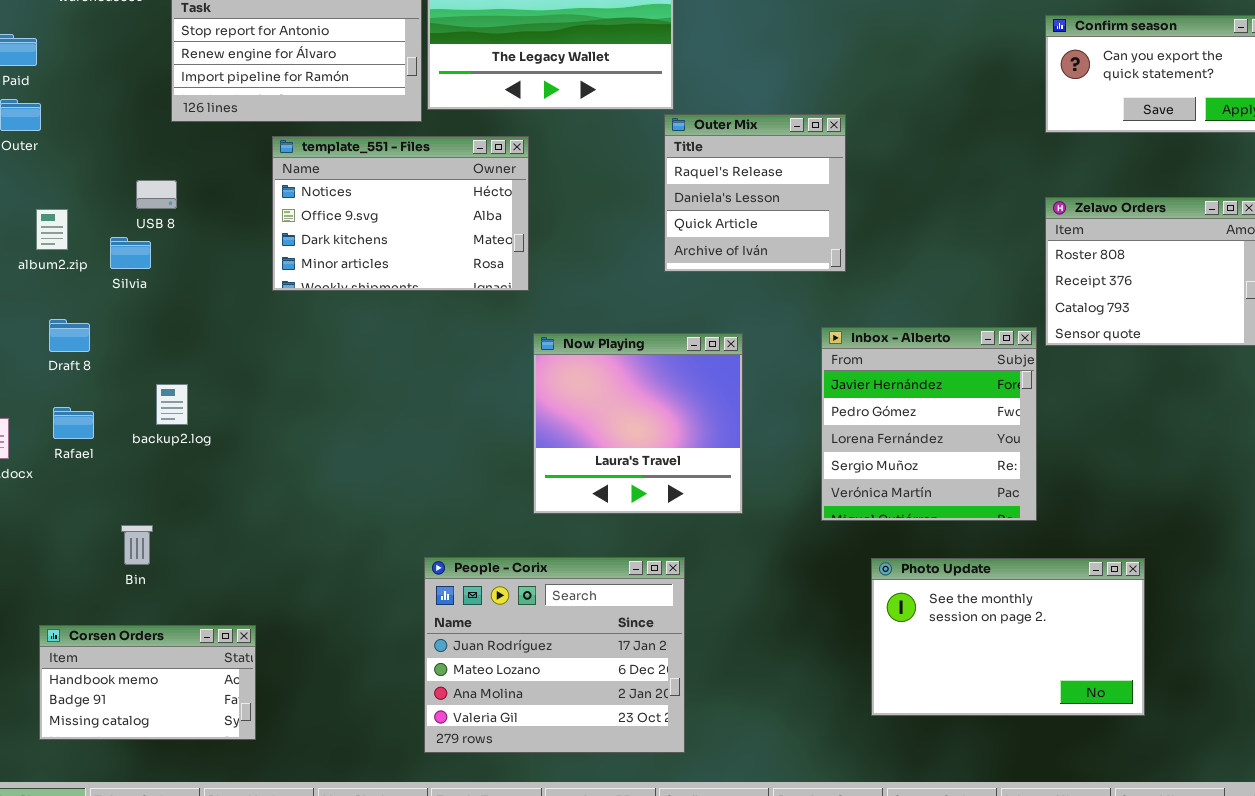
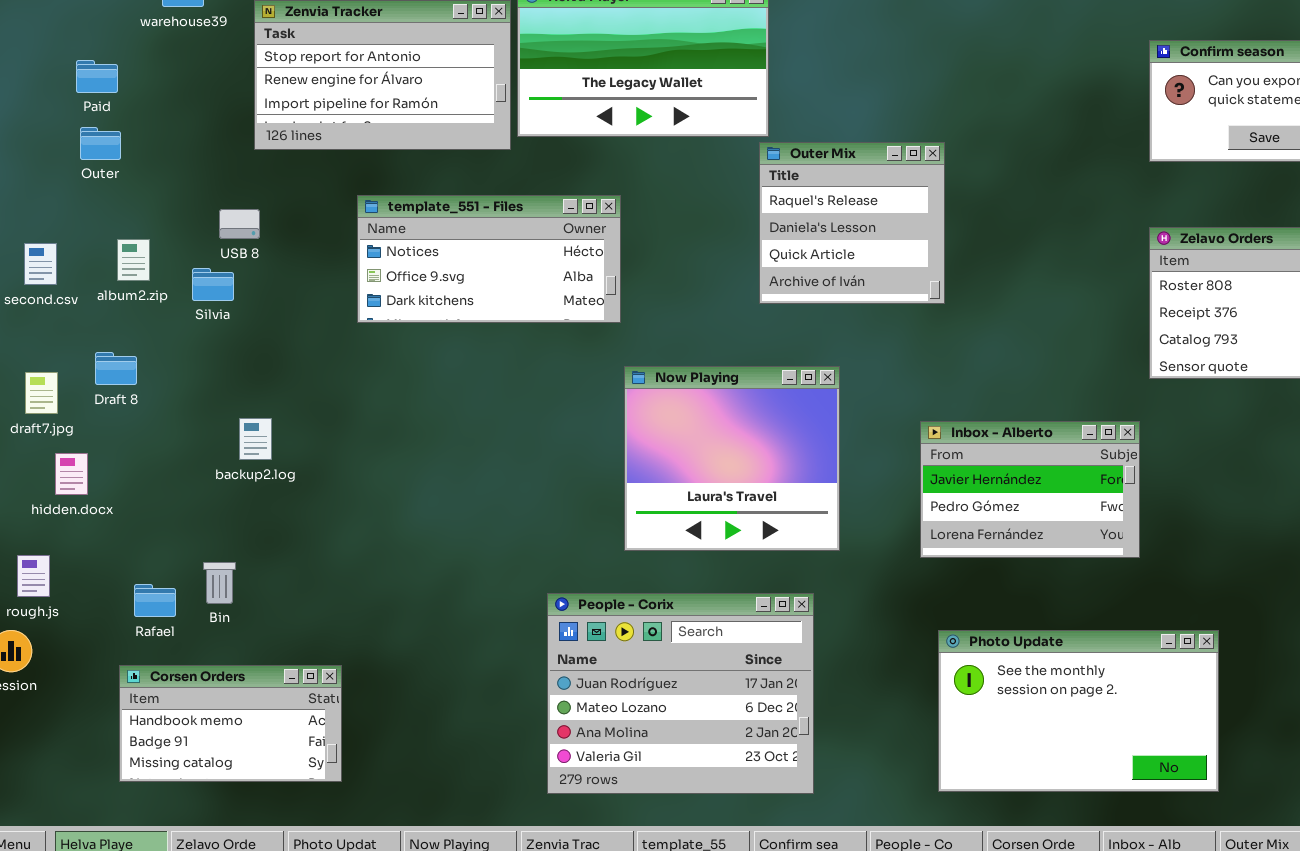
template_551 - Files: [272,136,529,291] -> [357,195,621,323], resized
Draft 8: [49,319,90,352] -> [95,352,137,385], moved
Inbox - Alberto: [821,327,1037,521] -> [920,421,1140,558], resized
Rafael: [53,407,94,439] -> [134,584,176,617], moved
People - Corix: [424,557,685,753] -> [547,593,814,794], moved
Photo Update: [871,558,1145,716] -> [938,630,1219,792], moved

